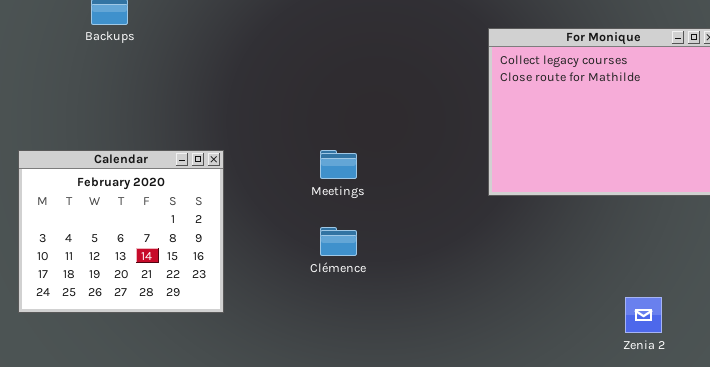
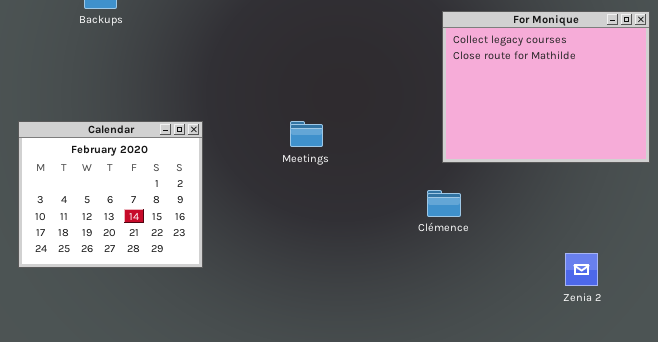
Clémence: [320,227,357,256] -> [427,190,461,217], moved

